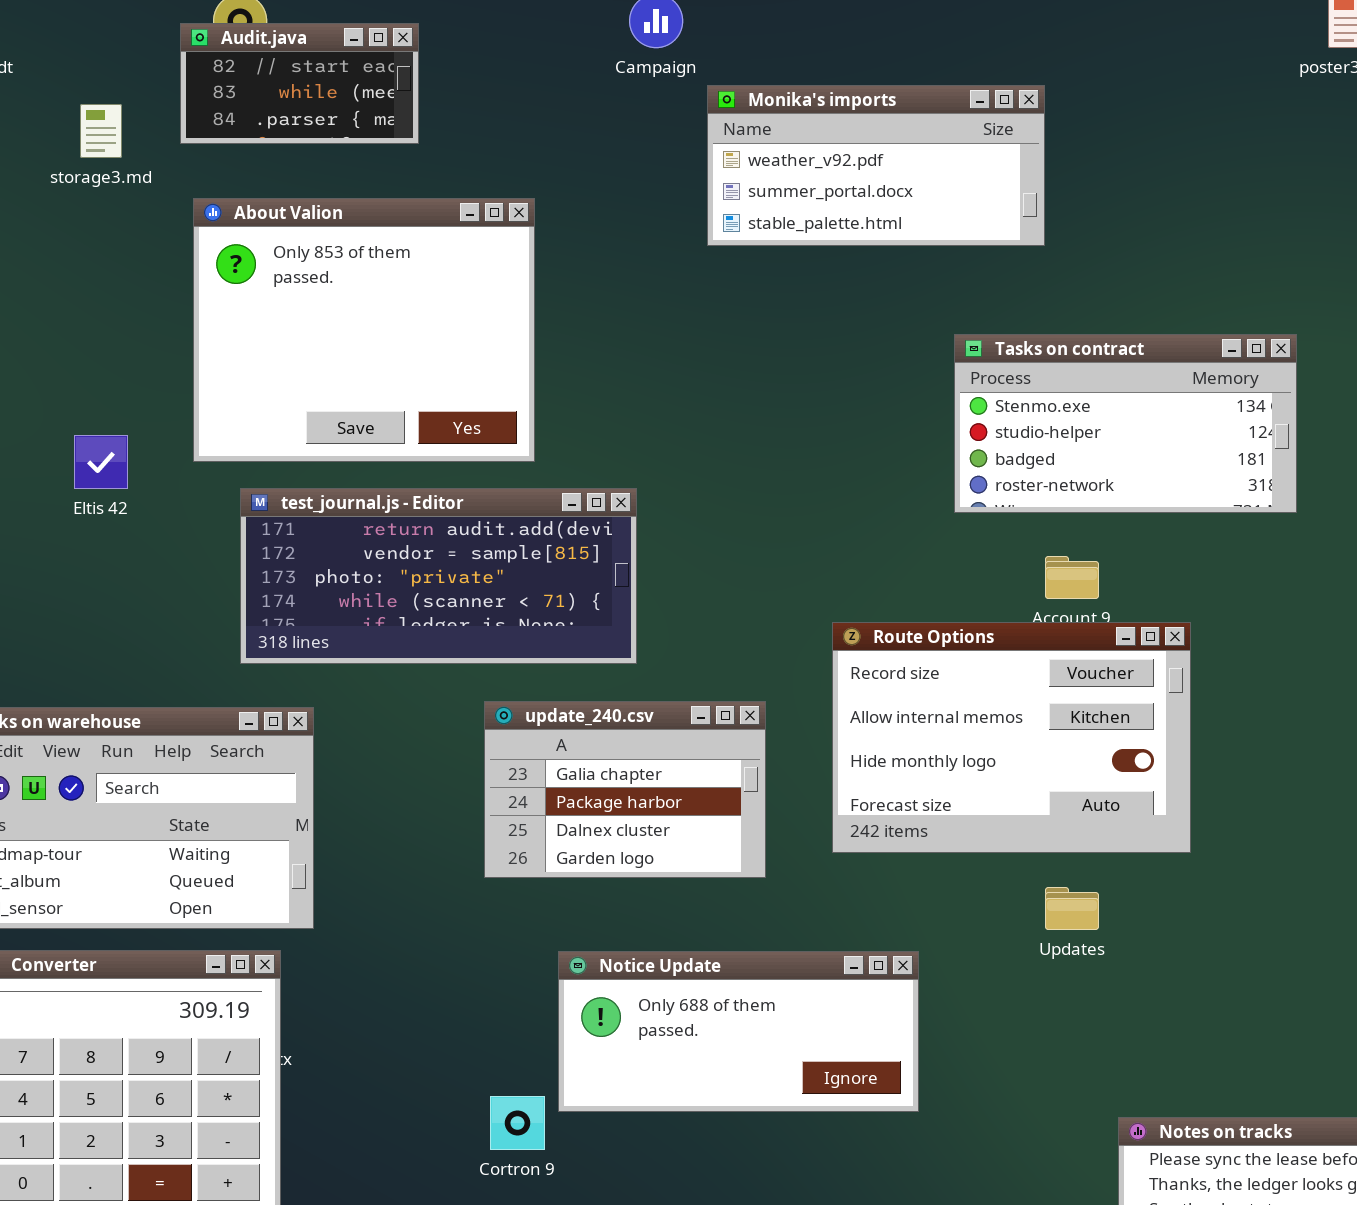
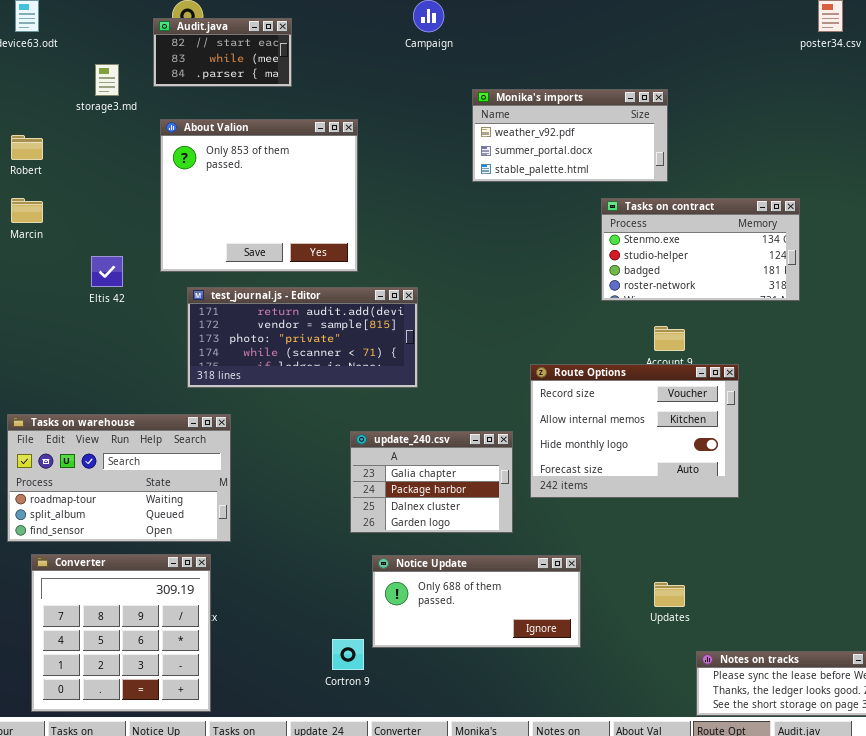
Monika's imports: [707,85,1045,246] -> [472,89,668,182], moved
update_240.csv: [484,701,766,878] -> [350,431,513,533], moved
Updates: [1045,887,1099,930] -> [654,582,685,607], moved

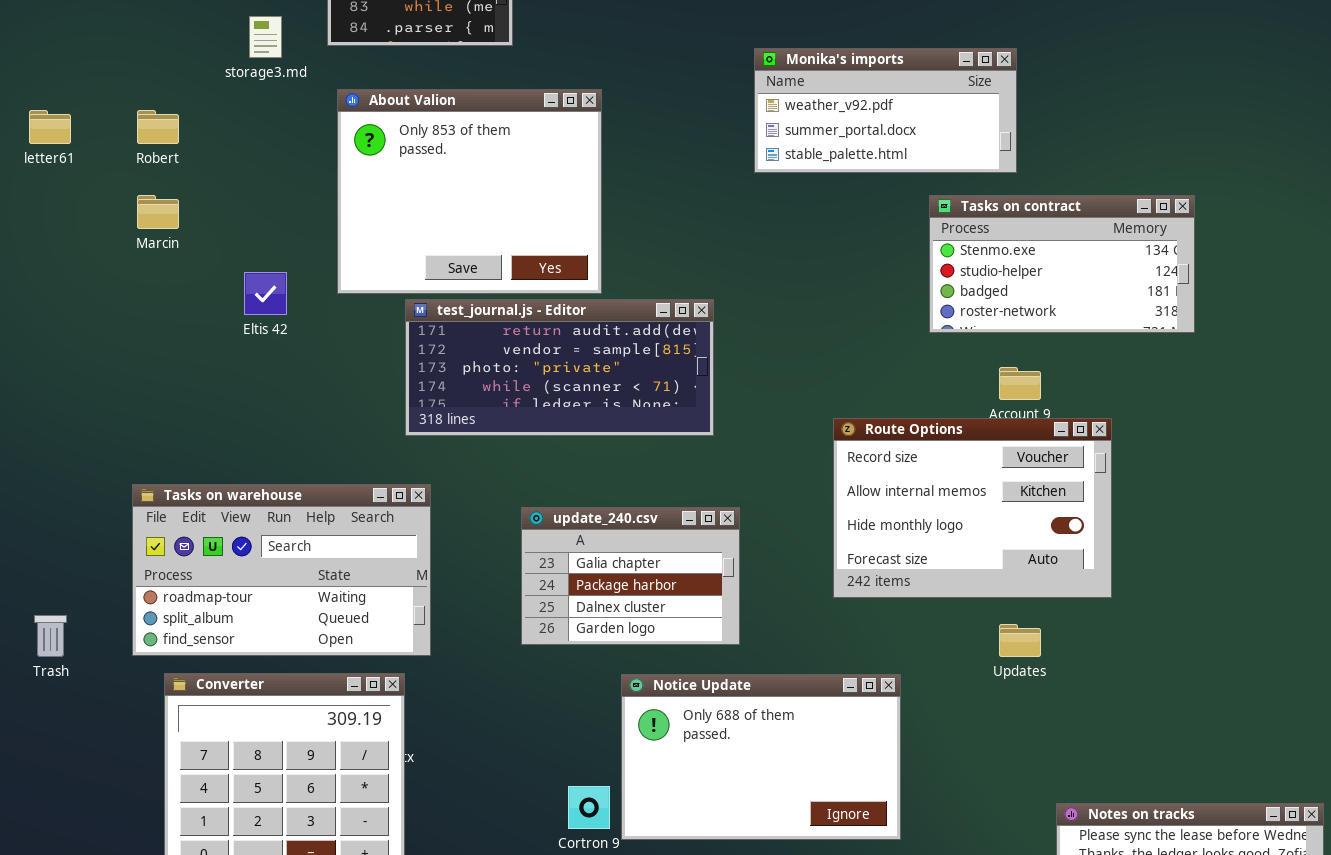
test_journal.js - Editor: [187,287,418,388] -> [405,299,714,436], moved
update_240.csv: [350,431,513,533] -> [521,507,740,645], moved
Notice Update: [372,555,581,648] -> [621,674,901,840], resized
Updates: [654,582,685,607] -> [999,624,1041,657], moved

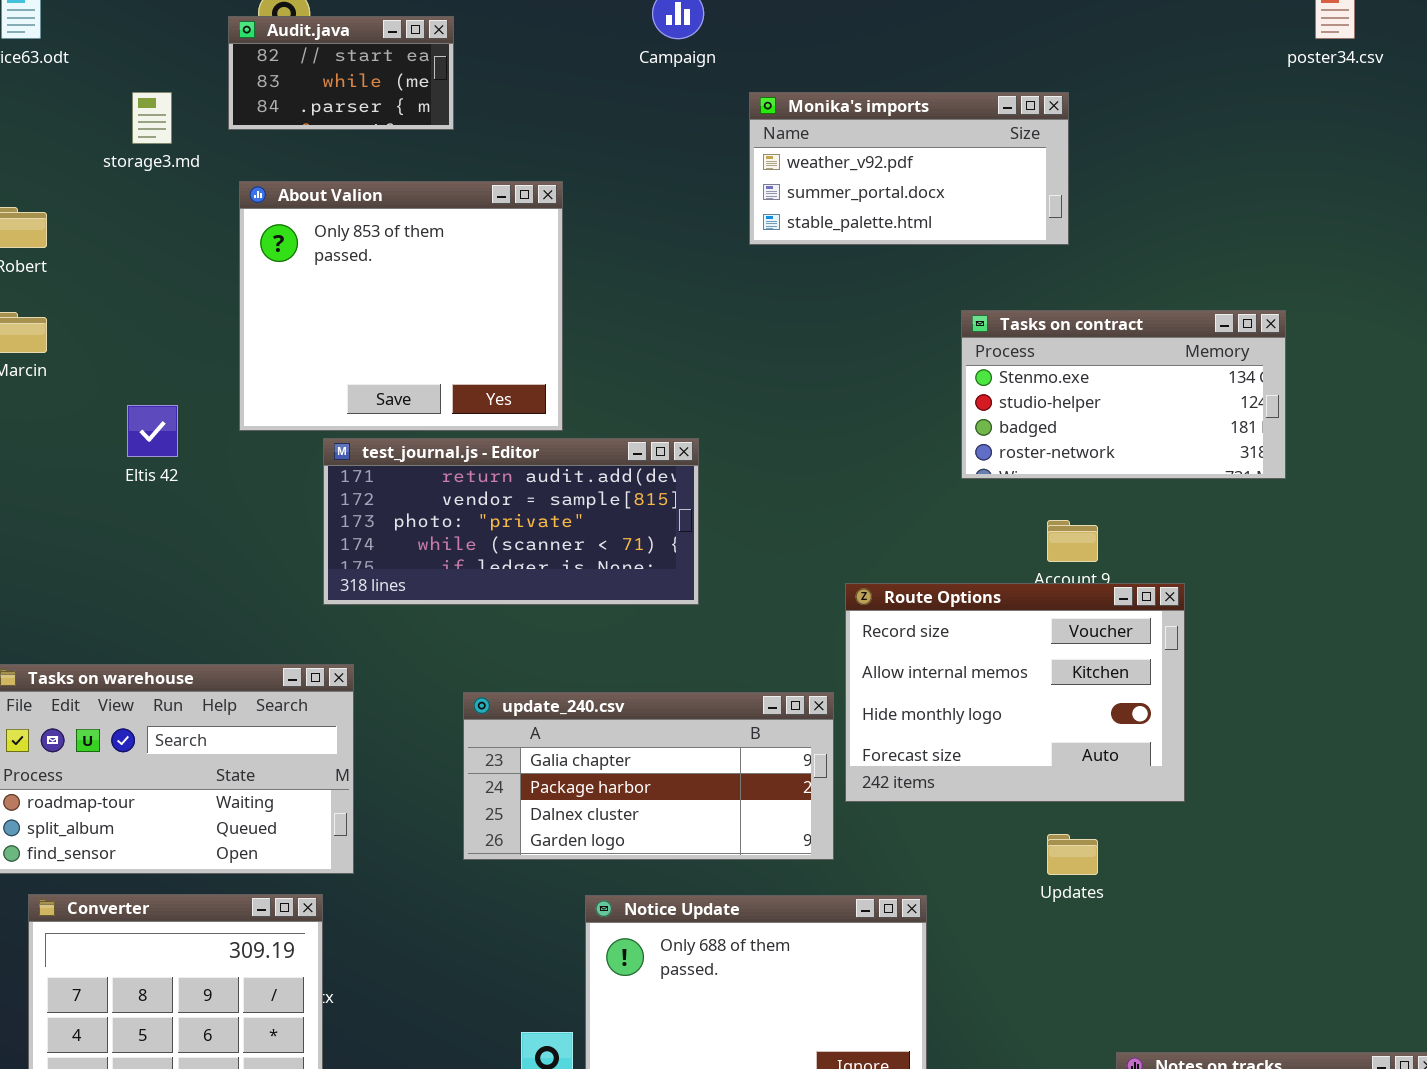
Monika's imports: [754,48,1017,173] -> [749,92,1069,245], moved
update_240.csv: [521,507,740,645] -> [463,692,834,860], resized

